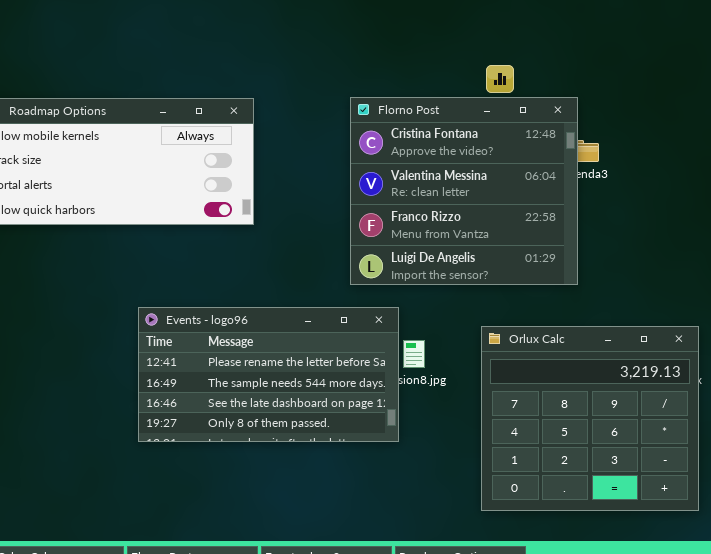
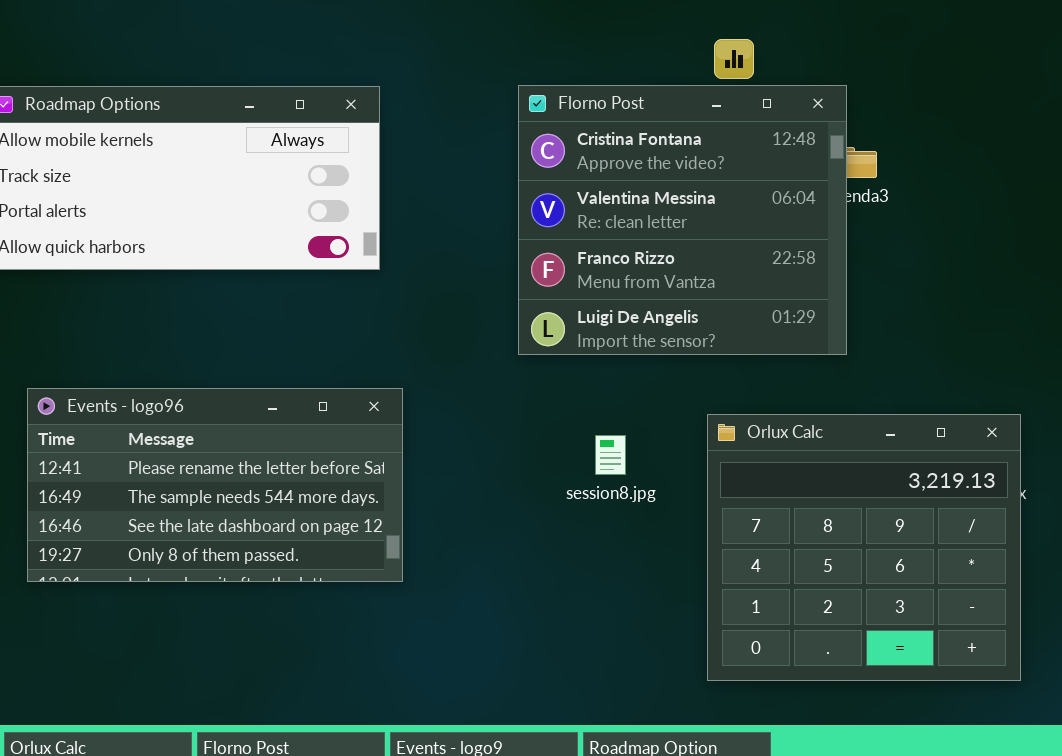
Events - logo96: [138,307,399,442] -> [27,388,403,582], moved

